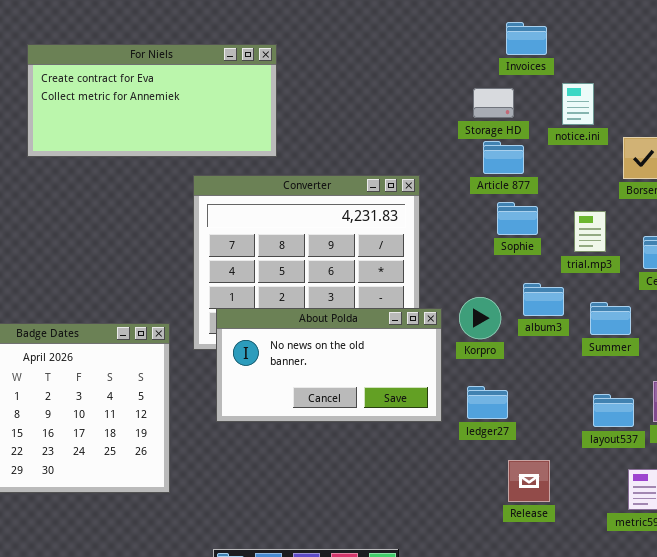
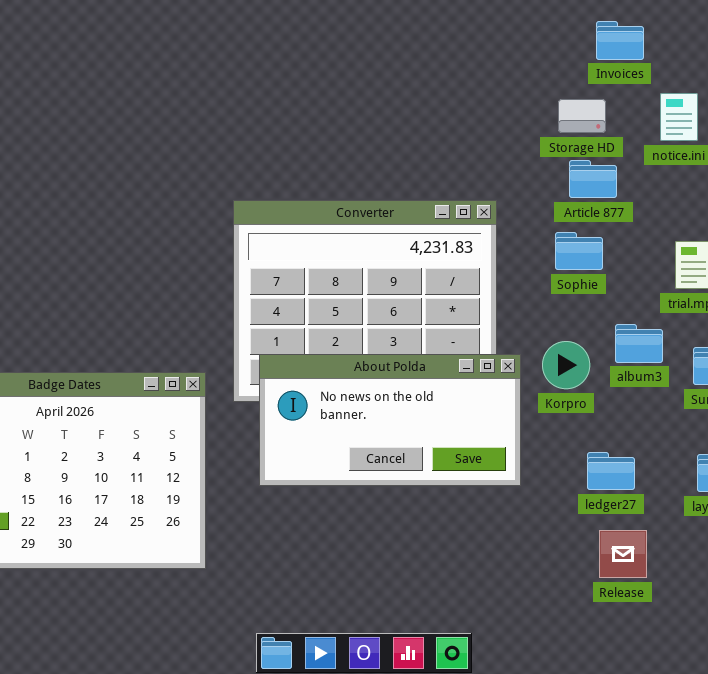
For Niels: [27,44,277,157] -> none, closed
Sophie: [497,202,538,235] -> [555,232,603,270], moved
ledger27: [467,386,508,419] -> [587,452,635,490], moved

